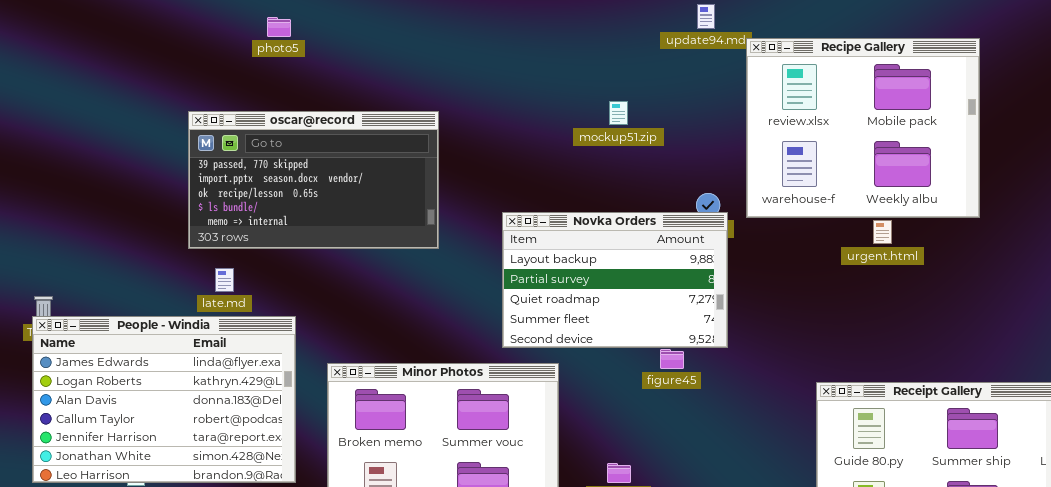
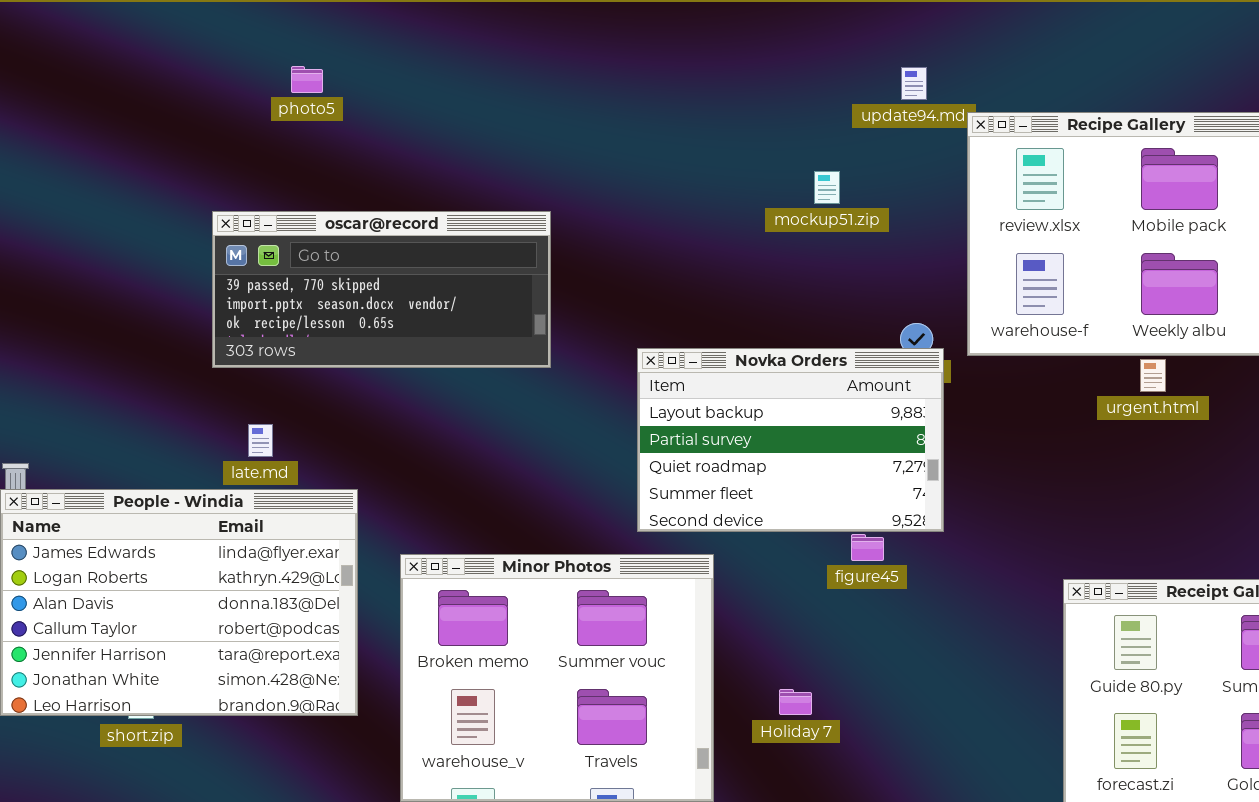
photo5: [267,17,291,37] -> [291,66,323,93], moved
mockup51.zip: [609,101,628,125] -> [814,171,840,204], moved
oscar@record: [188,111,439,249] -> [212,211,551,368], resized

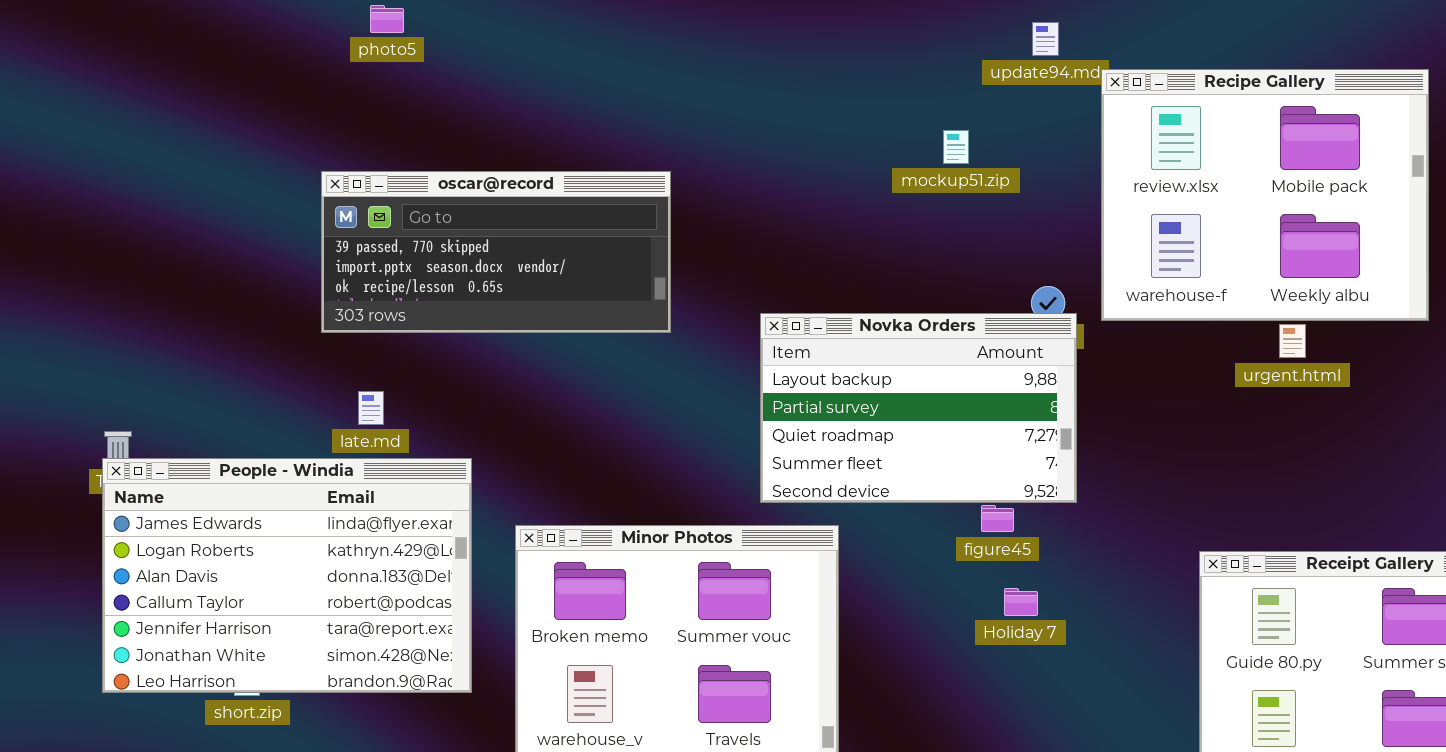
photo5: [291,66,323,93] -> [370,5,404,33], moved
Holiday 7: [779,689,812,715] -> [1004,588,1038,616], moved

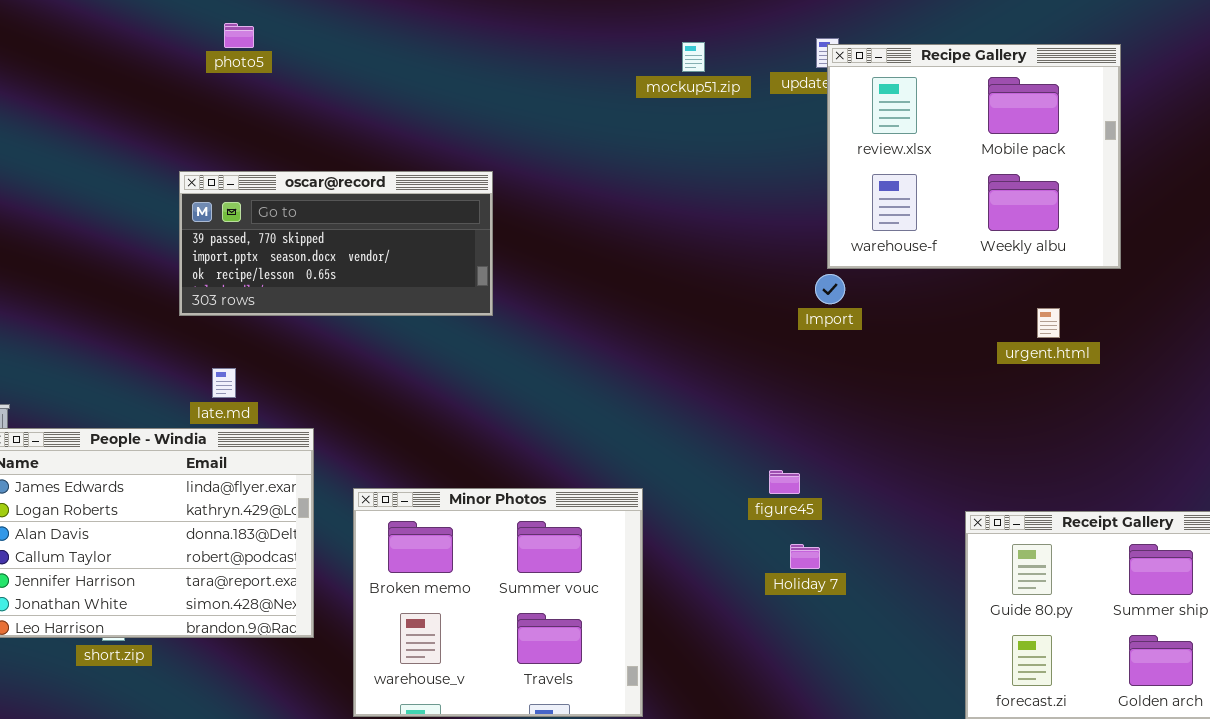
Recipe Gallery: [1101,69,1429,321] -> [827,44,1121,269], moved
mockup51.zip: [943,130,969,164] -> [682,42,705,72], moved
Novka Orders: [760,313,1077,503] -> none, closed

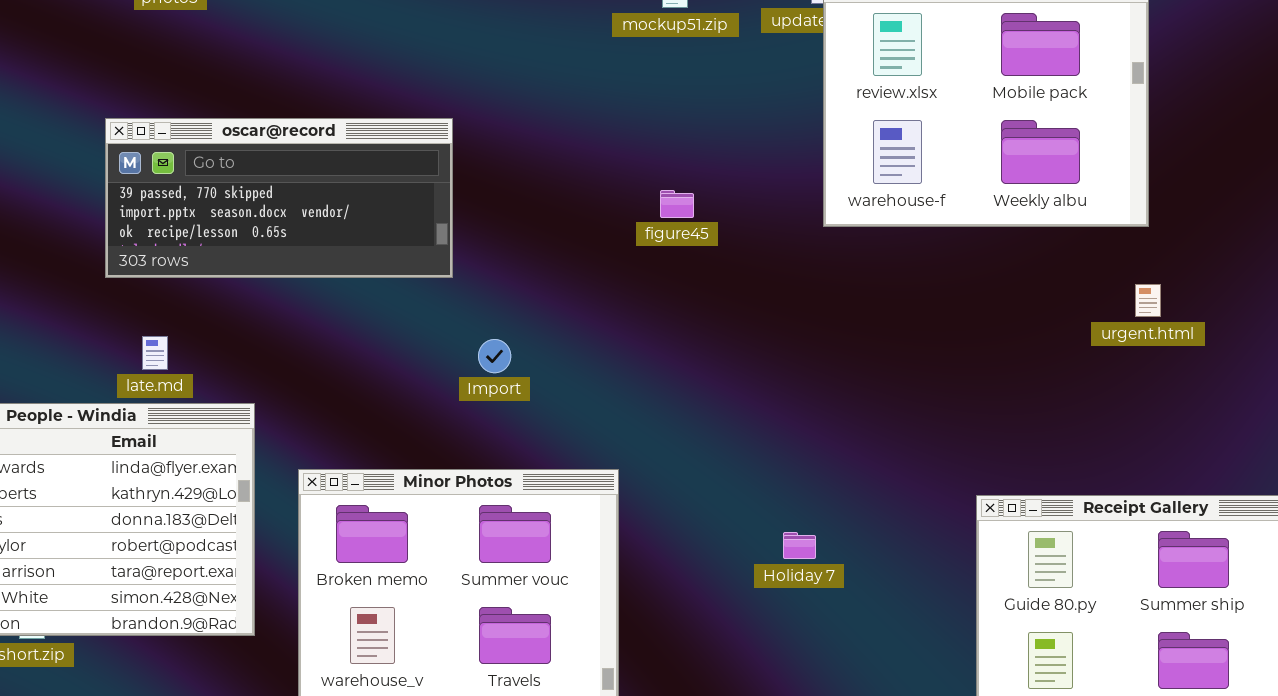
Import: [815,274,845,304] -> [478,339,511,373], moved
urgent.html: [1037,308,1060,338] -> [1135,284,1161,317], moved
figure45: [769,470,800,494] -> [660,190,694,218], moved

